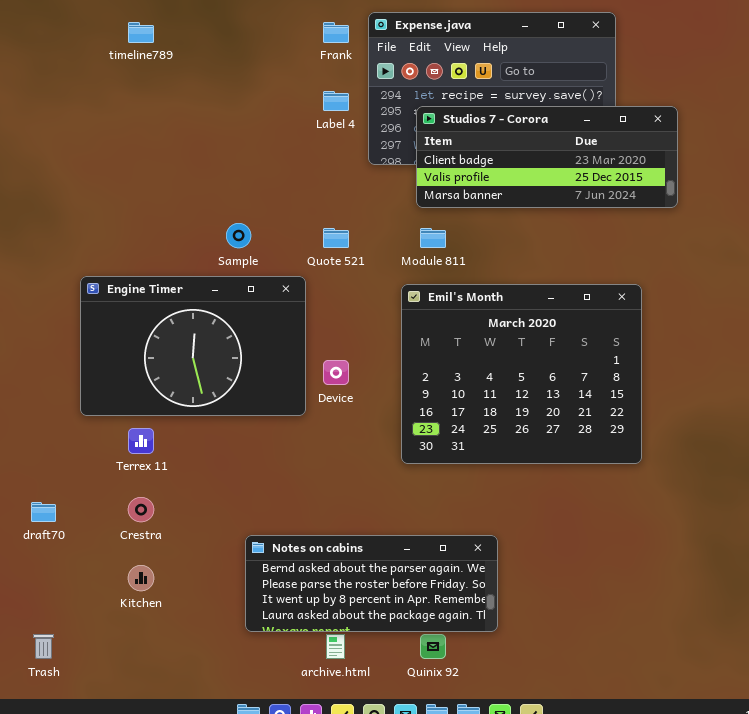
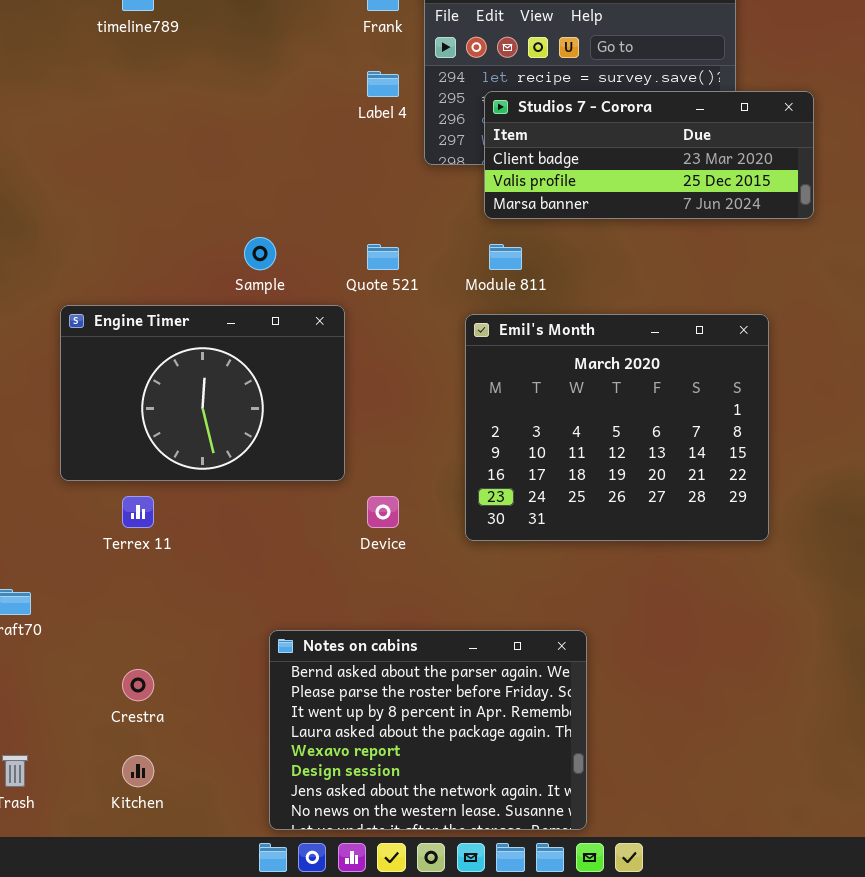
Device: [323,360,349,385] -> [367,496,399,528], moved
Crestra: [128,497,154,522] -> [122,669,154,701], moved
Notes on cabins: [245,535,498,632] -> [269,630,587,830], resized
Kitchen: [128,565,154,591] -> [122,755,154,787], moved

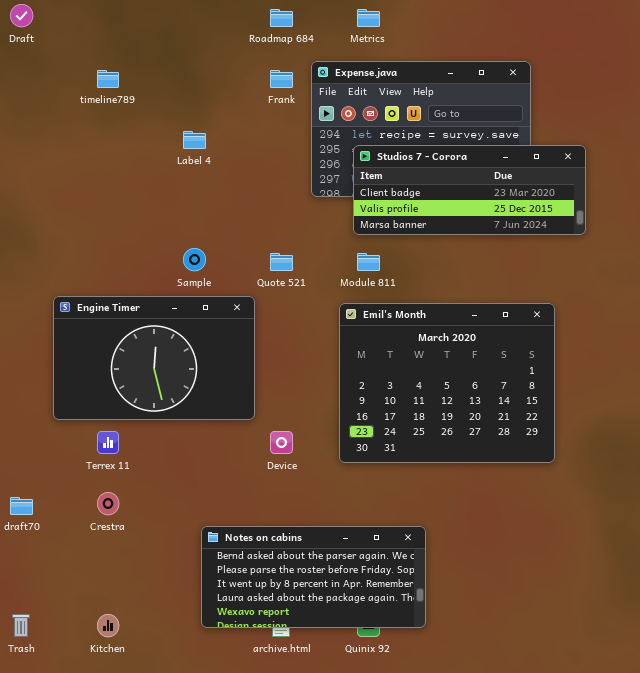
Label 4: [367,71,399,97] -> [183,131,206,149], moved
Notes on cabins: [269,630,587,830] -> [201,526,426,628], resized
Crestra: [122,669,154,701] -> [97,492,119,515], moved

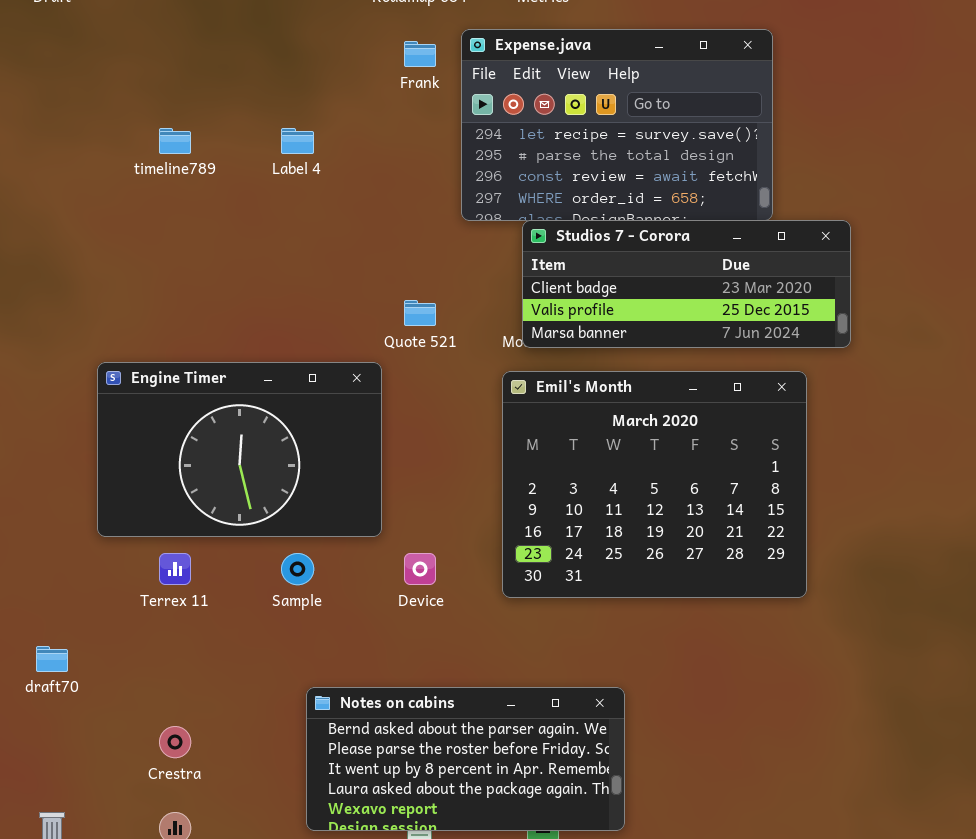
timeline789: [97,70,119,88] -> [159,128,191,154], moved
Studios 7 - Corora: [353,145,586,235] -> [522,220,851,348], moved
Sample: [183,248,206,271] -> [281,553,314,585], moved
Crestra: [97,492,119,515] -> [159,726,191,758], moved

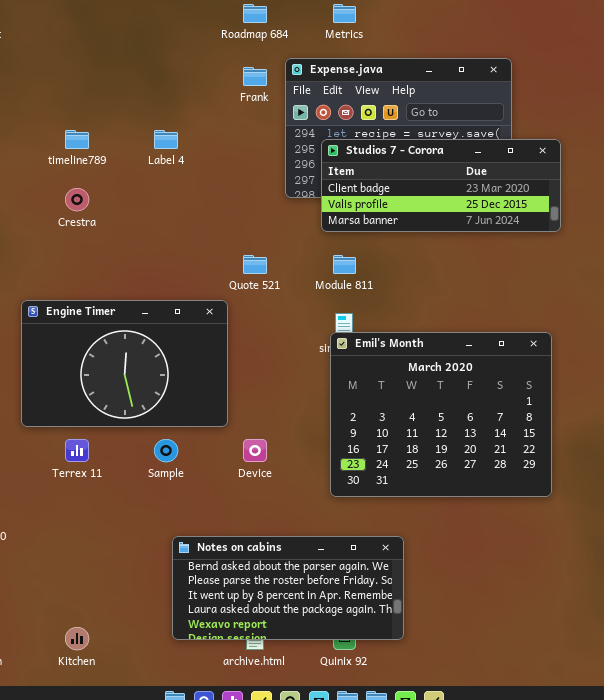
Studios 7 - Corora: [522,220,851,348] -> [321,139,561,232], moved
Emil's Month: [502,371,807,598] -> [330,332,552,497], moved
Crestra: [159,726,191,758] -> [65,188,89,211], moved

